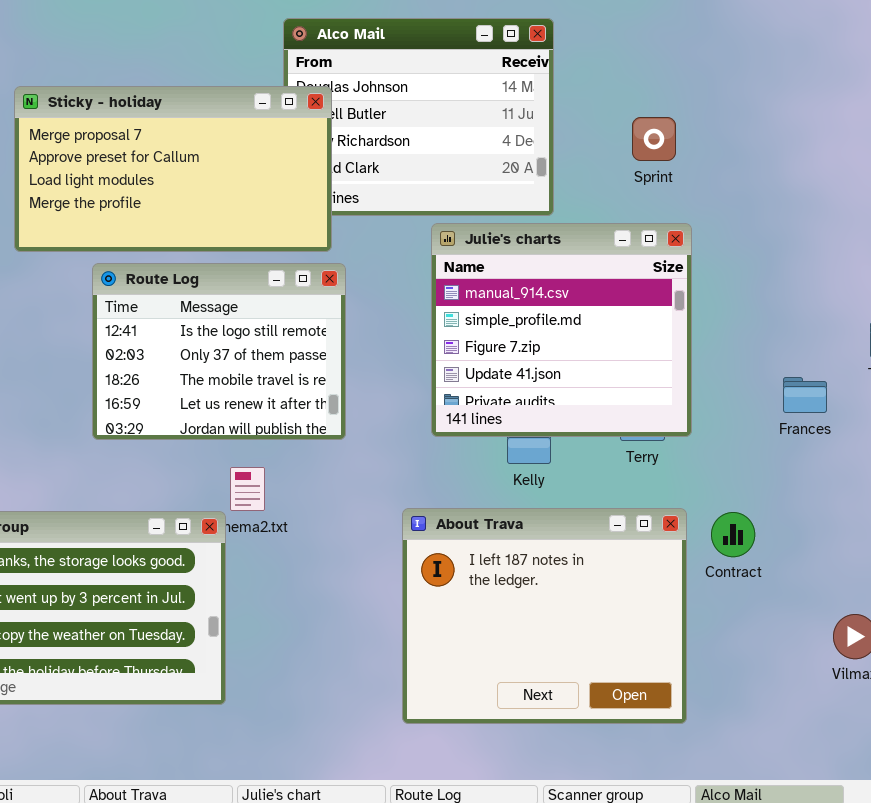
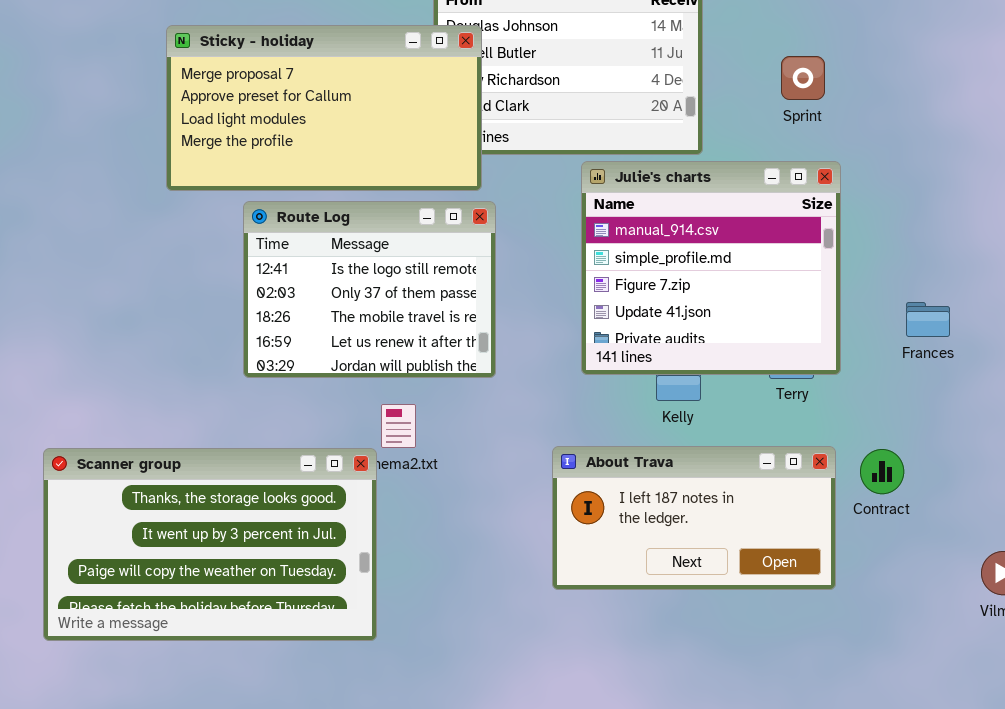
Frances: [783,377,827,413] -> [906,302,950,337], moved
About Trava: [402,508,687,724] -> [552,446,836,590], resized

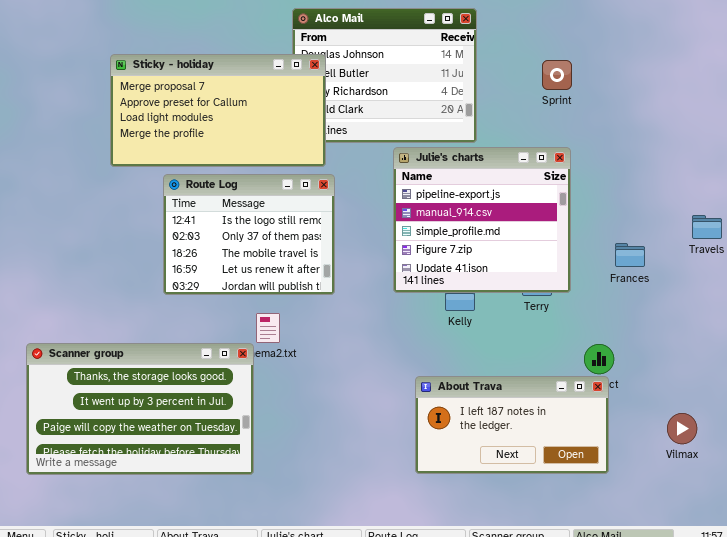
Sprint: [781,56,825,100] -> [542,60,572,90], moved
Julie's charts: [581,161,841,375] -> [393,147,571,293], scrolled up 1 row
About Trava: [552,446,836,590] -> [415,376,609,474], moved

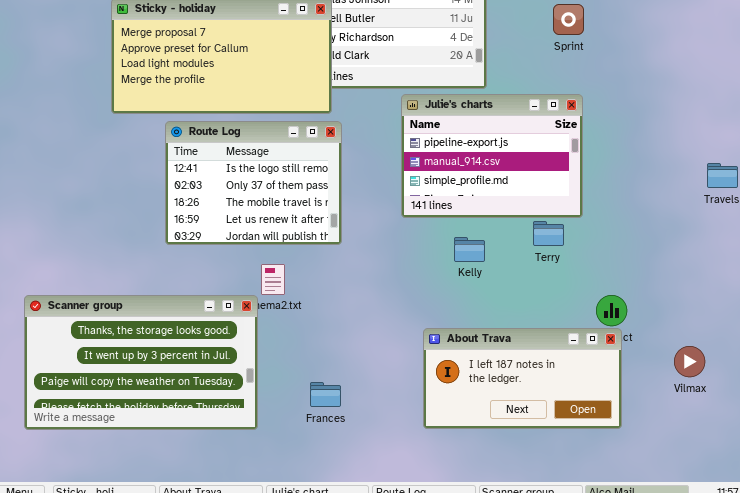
Julie's charts: [393,147,571,293] -> [401,94,583,218], resized
Frances: [615,243,645,267] -> [310,382,341,407], moved
Vilmax: [667,413,697,444] -> [674,346,705,377], moved

